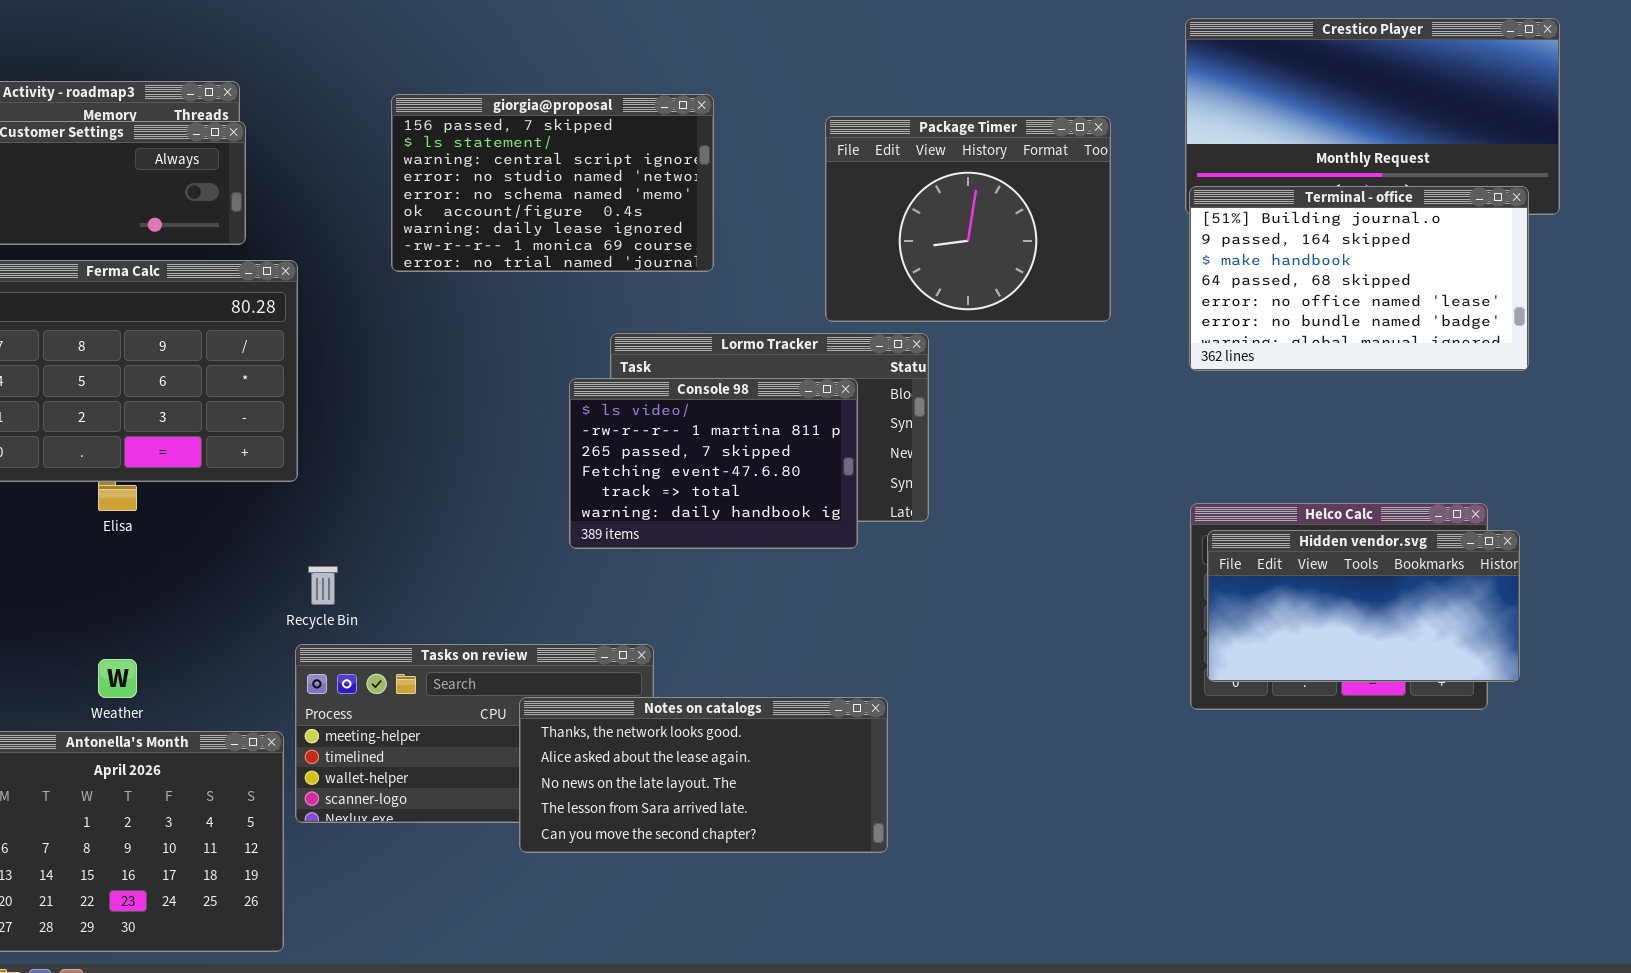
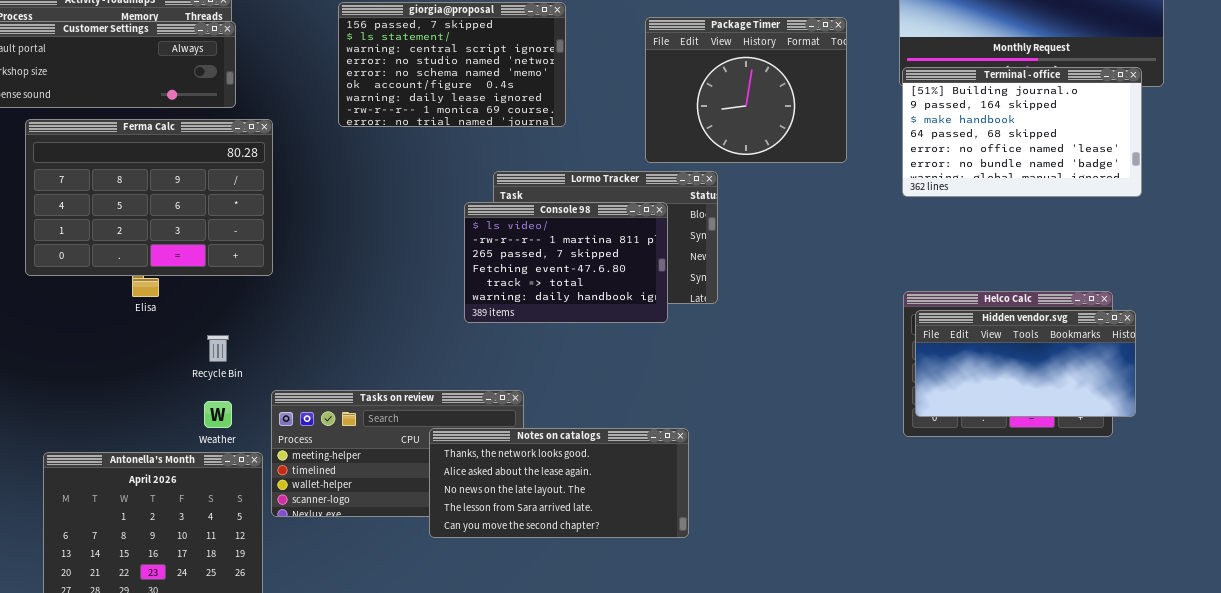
Recycle Bin: [308,566,338,605] -> [207,335,229,362], moved
Weather: [98,659,137,698] -> [204,401,232,428], moved

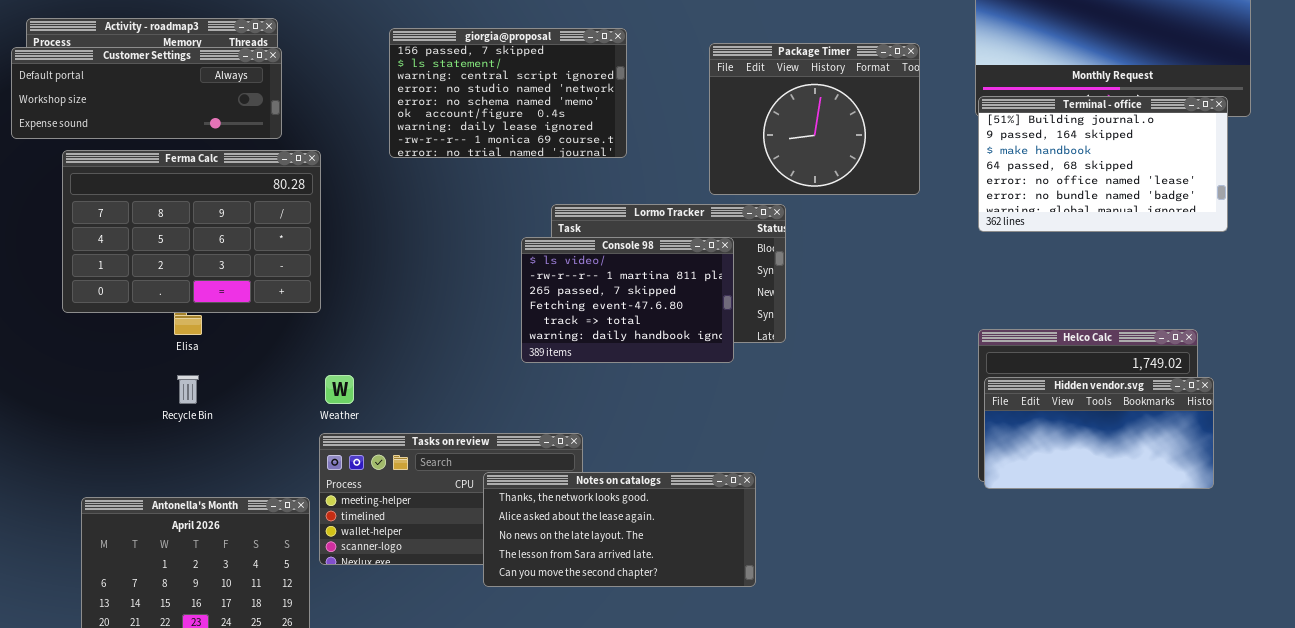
Hidden vendor.svg: [915,310,1136,417] -> [984,377,1214,489], moved
Recycle Bin: [207,335,229,362] -> [177,375,199,404], moved
Weather: [204,401,232,428] -> [325,375,354,404], moved

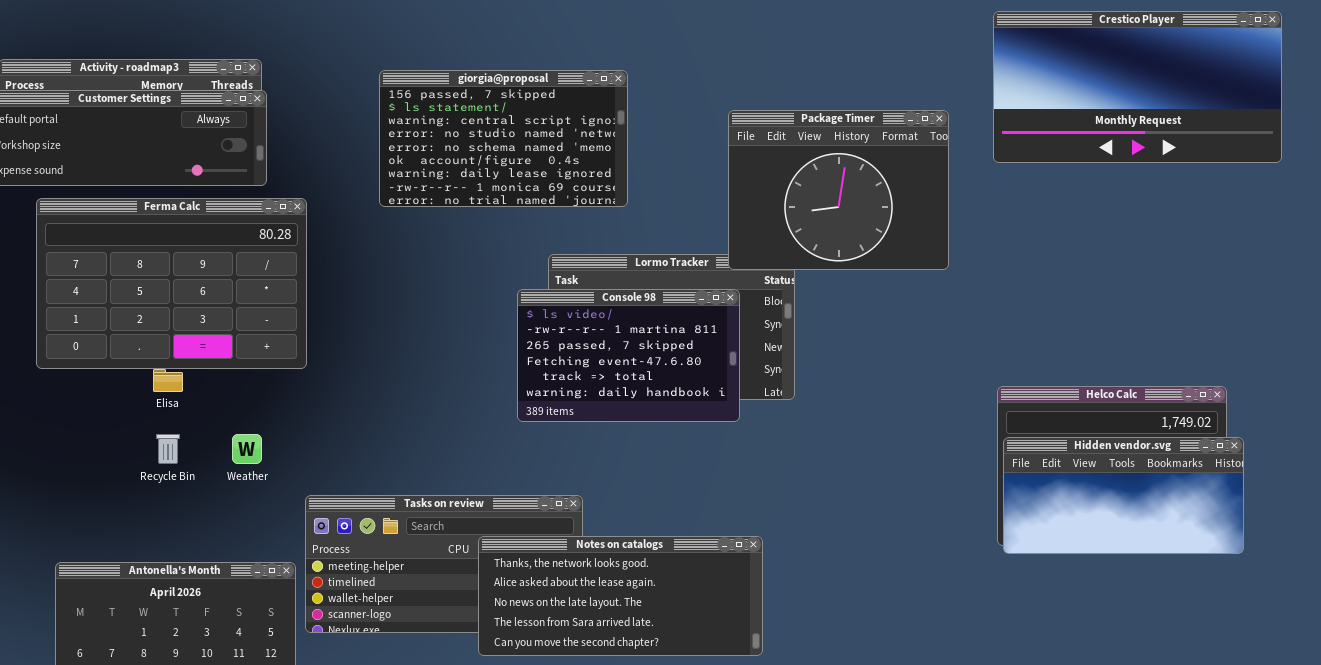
Package Timer: [709,43,920,195] -> [728,110,949,270], moved
Terminal - office: [978,96,1228,232] -> none, closed
Weather: [325,375,354,404] -> [232,434,262,464], moved

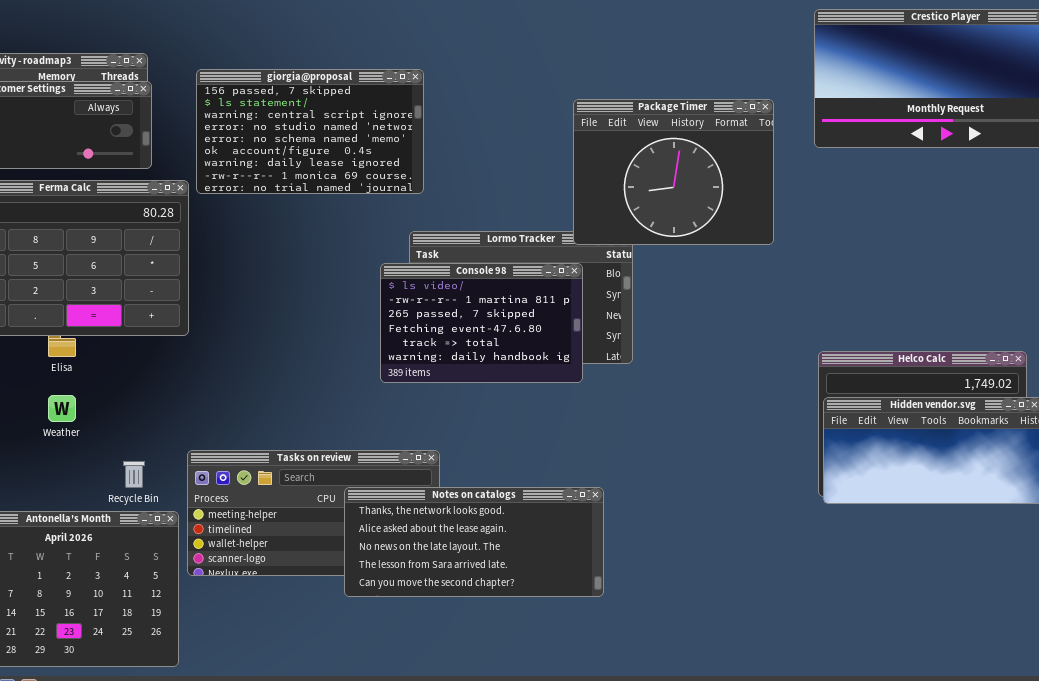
giorgia@proposal: [379,70,628,207] -> [196,69,424,194], moved
Recycle Bin: [156,434,180,464] -> [123,461,145,488], moved
Weather: [232,434,262,464] -> [48,395,76,422], moved

